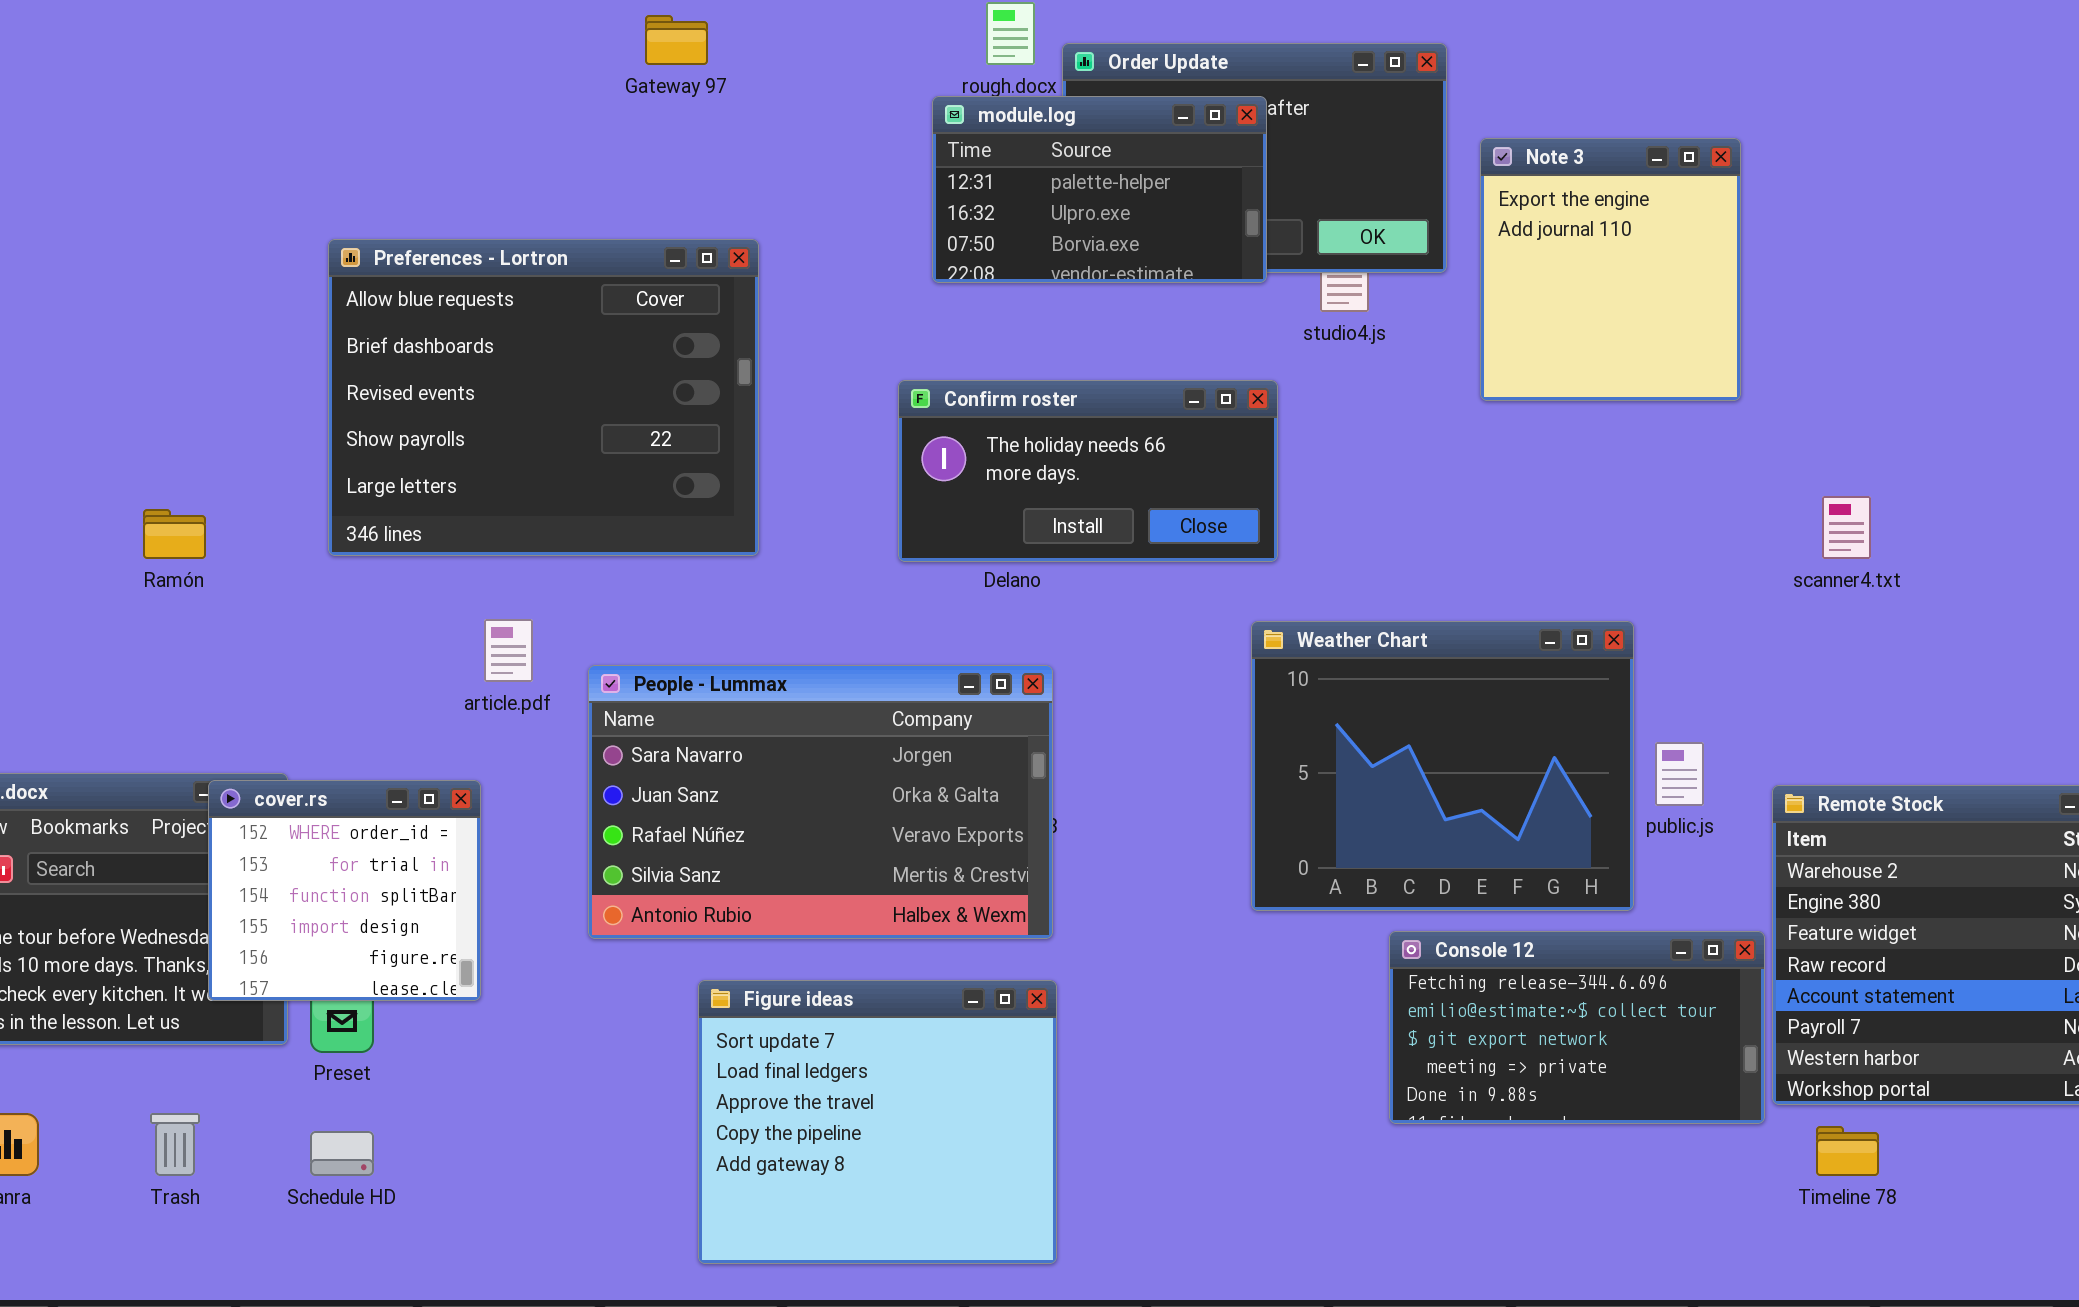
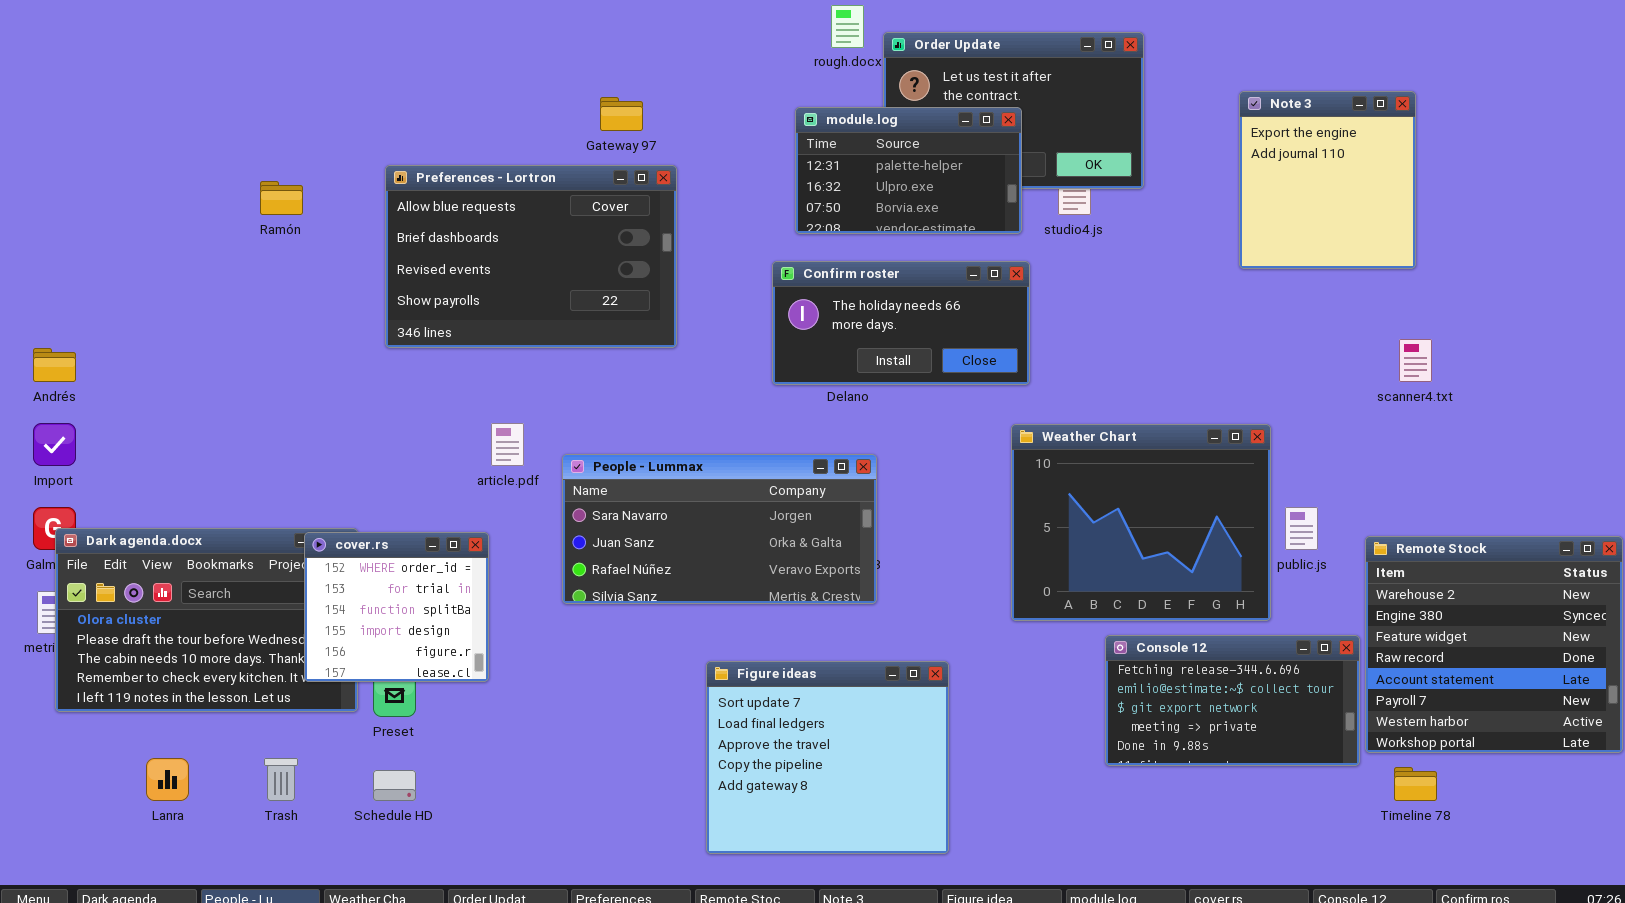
Gateway 97: [645,15,708,65] -> [600,97,643,131], moved
module.log: [932,96,1267,283] -> [795,107,1022,234], moved
Note 3: [1480,138,1741,401] -> [1239,91,1416,269], moved
Preferences - Lortron: [328,239,759,556] -> [385,165,677,348], resized
Ramón: [143,509,206,559] -> [260,181,303,215], moved
People - Lummax: [588,665,1053,939] -> [562,454,877,604], resized
Figure ideas: [698,980,1057,1264] -> [706,661,949,854], moved

